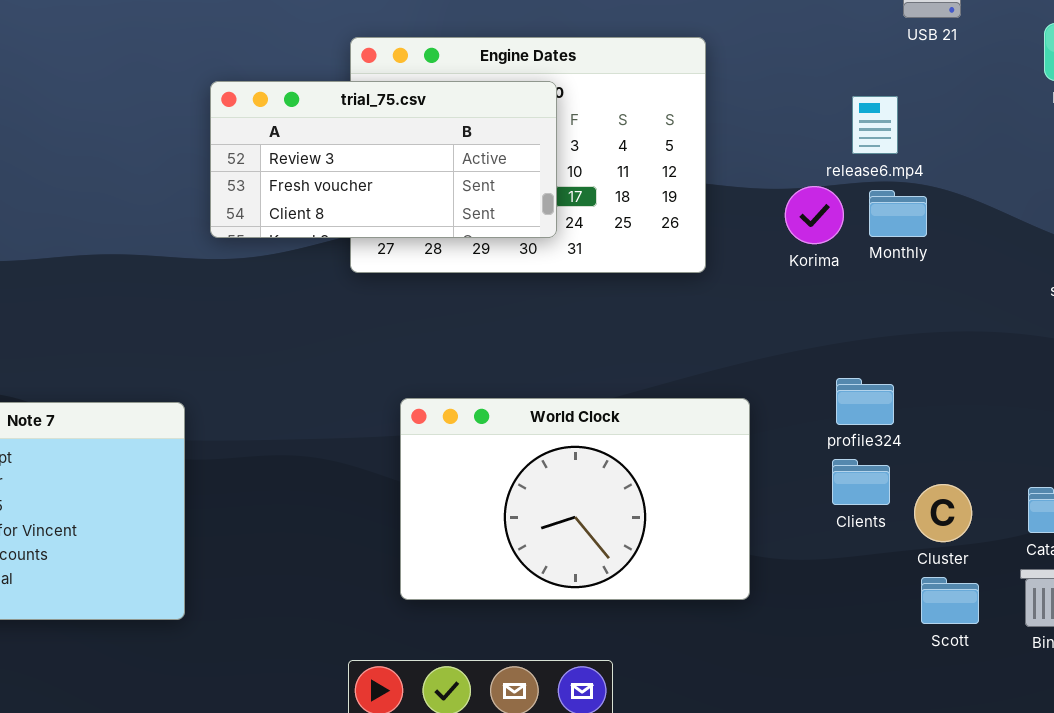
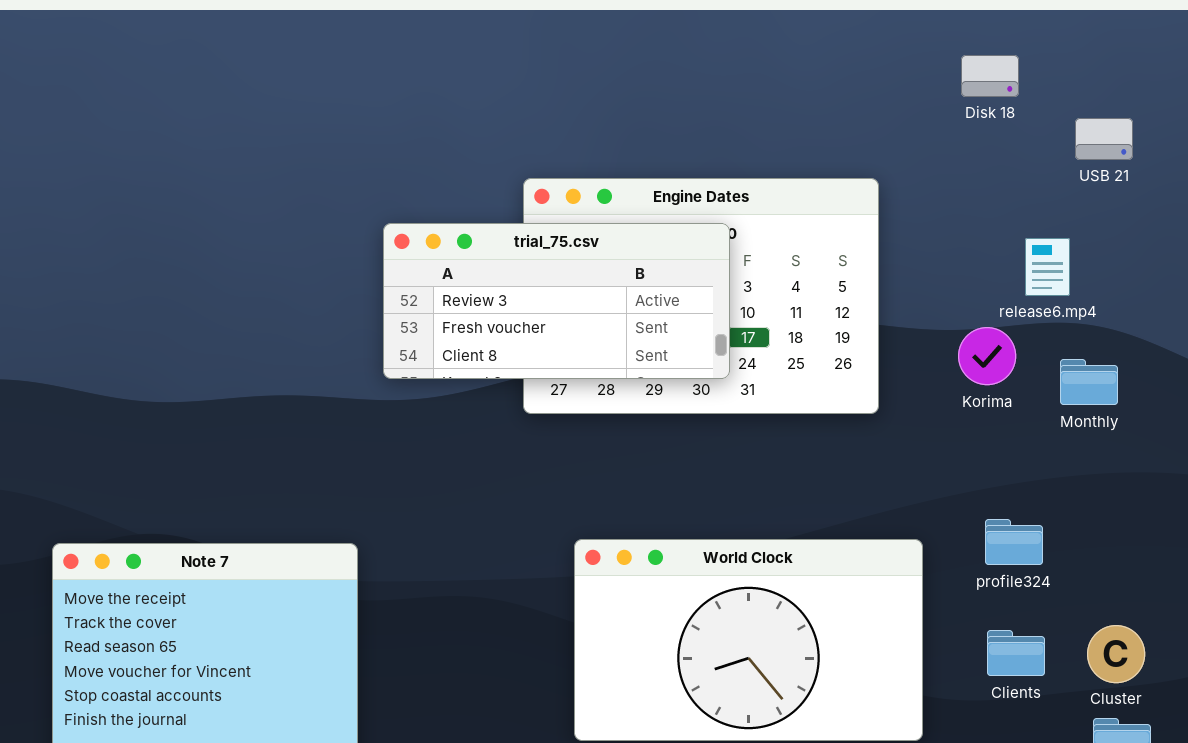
Monthly: [869,190,927,237] -> [1060,359,1118,405], moved
profile324: [836,378,894,425] -> [985,519,1043,565], moved
Clients: [832,459,890,505] -> [987,630,1045,676], moved

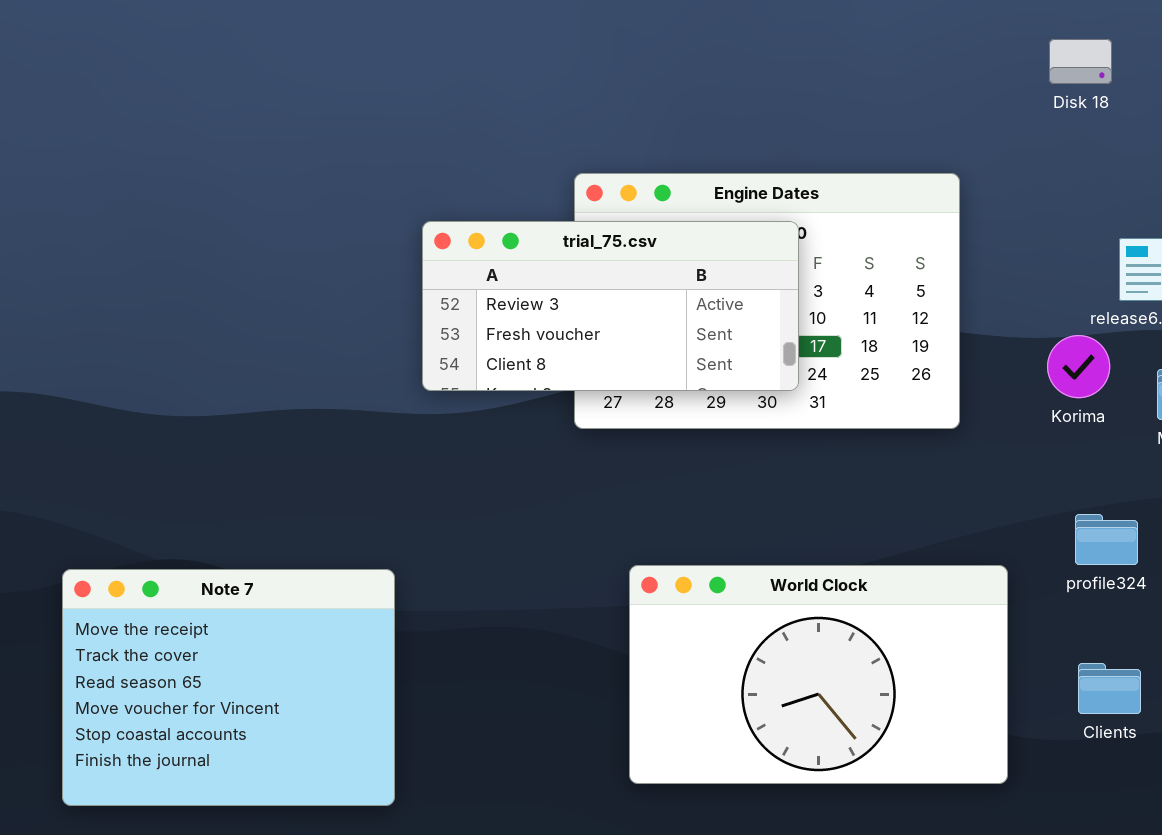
profile324: [985,519,1043,565] -> [1075,514,1138,565], moved

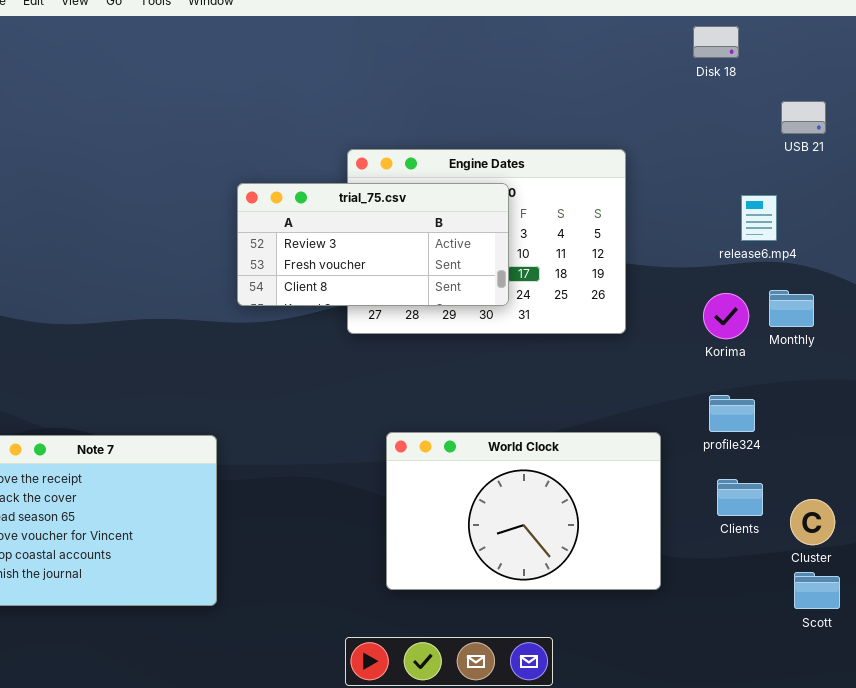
Disk 18: [1049,39,1112,84] -> [693,26,739,58], moved
Korima: [1047,335,1110,398] -> [703,293,749,339], moved
Clients: [1078,663,1141,714] -> [717,479,763,516], moved

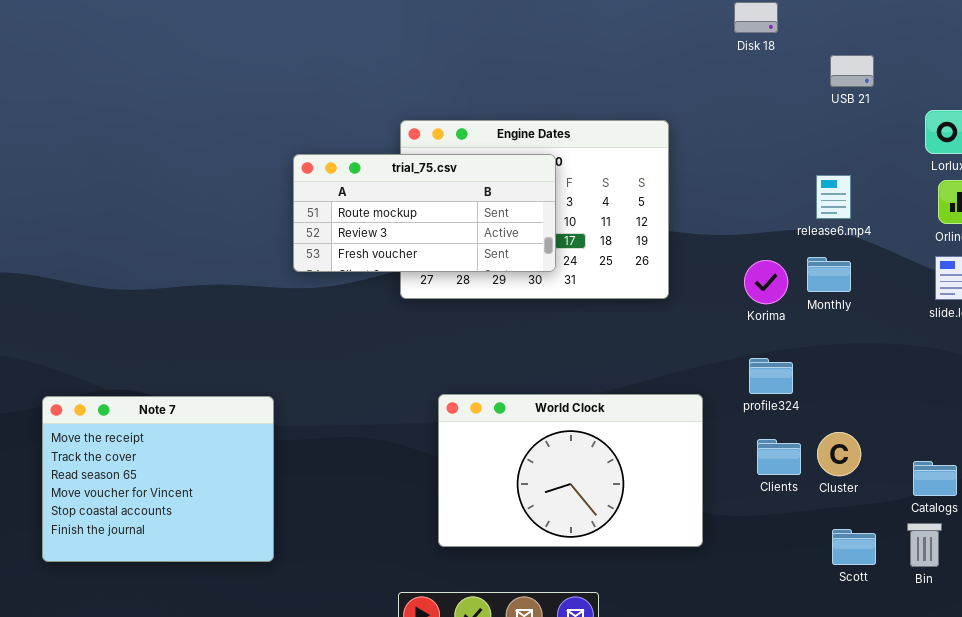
USB 21: [781,101,826,134] -> [830,55,874,87], moved
trial_75.csv: [237,183,509,306] -> [293,154,556,272], scrolled up 1 row
release6.mp4: [741,195,777,241] -> [816,175,851,219], moved
Cluster: [790,499,835,545] -> [817,432,861,476], moved

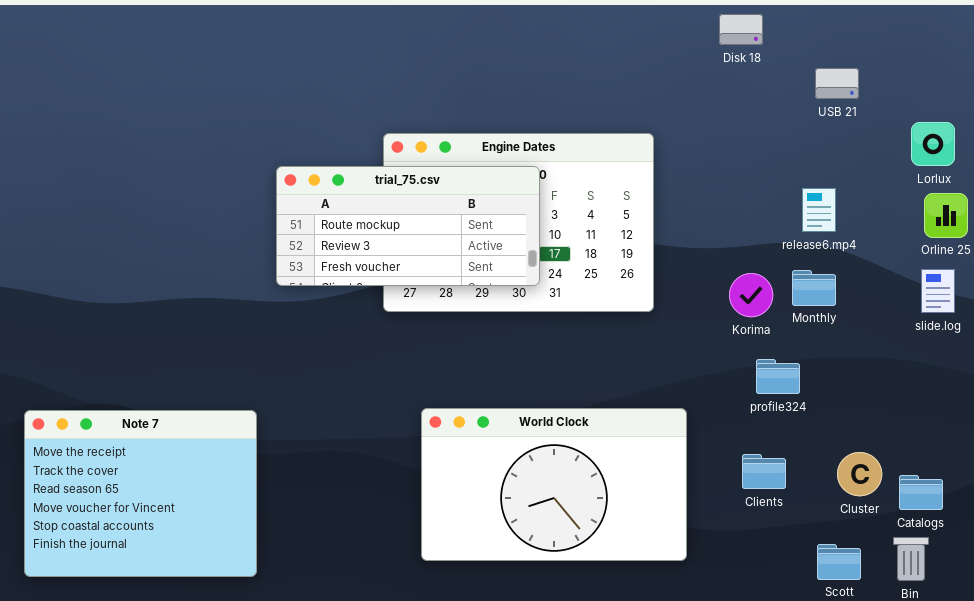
profile324: [749,358,793,394] -> [756,359,800,394], moved
Cluster: [817,432,861,476] -> [837,452,882,496], moved

